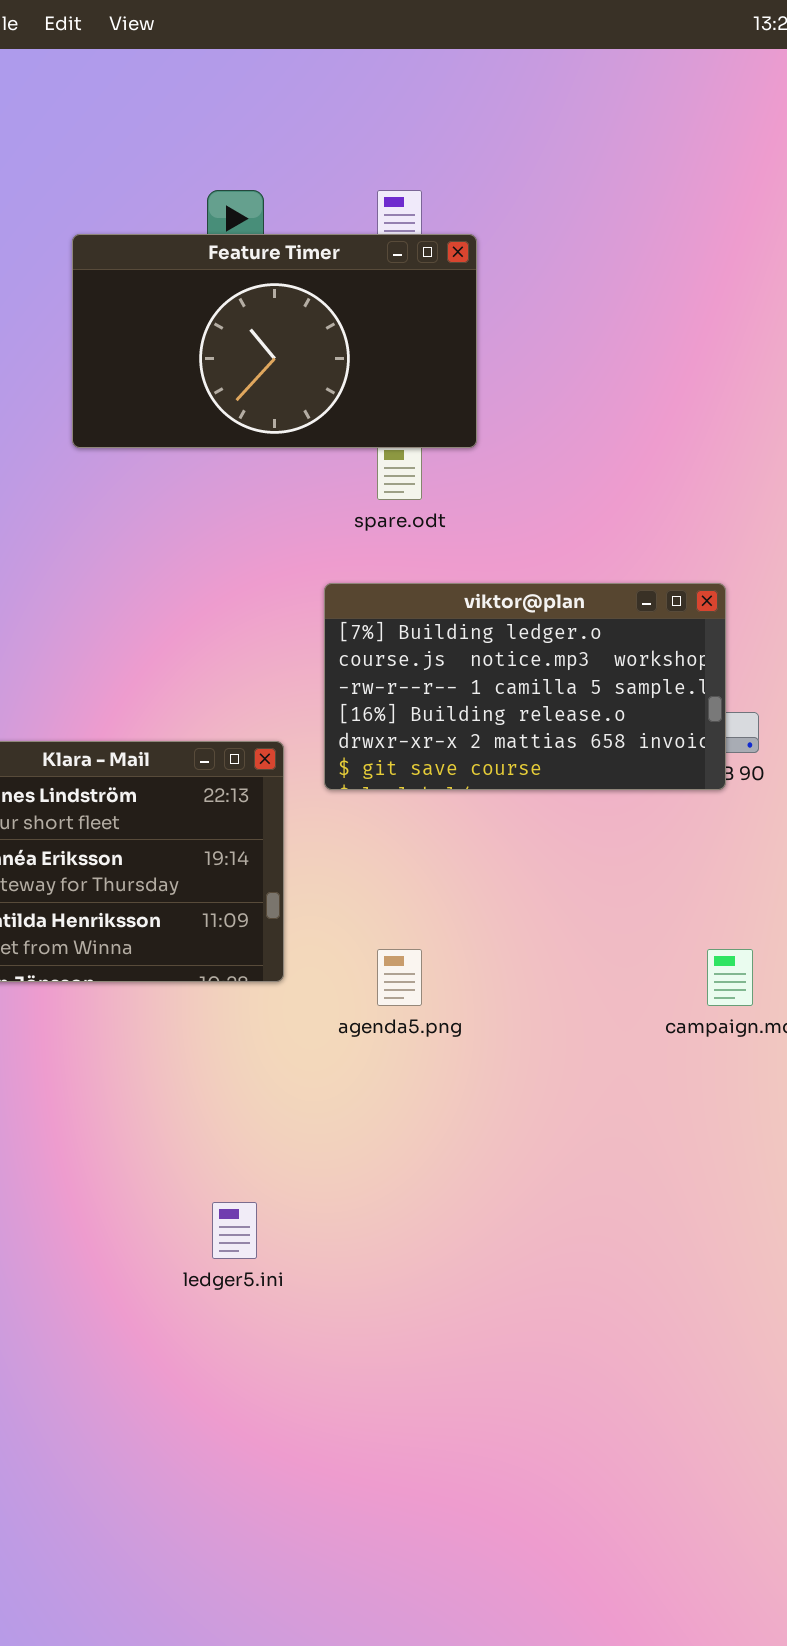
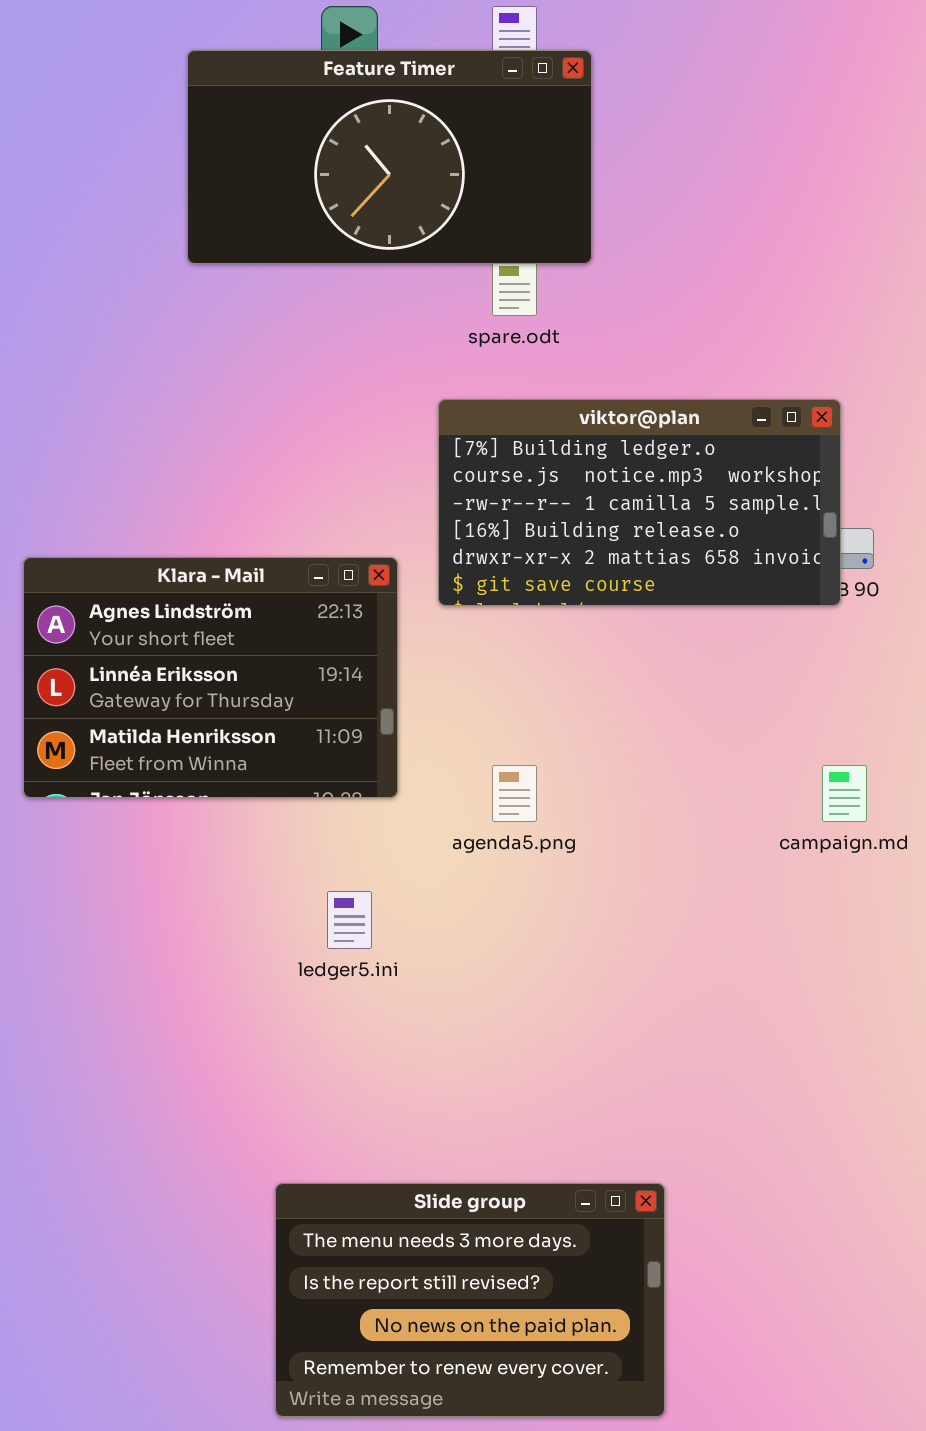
ledger5.ini: [212,1202,257,1259] -> [327,891,372,949], moved
Slide group: none -> [275,1183,665,1417], opened

